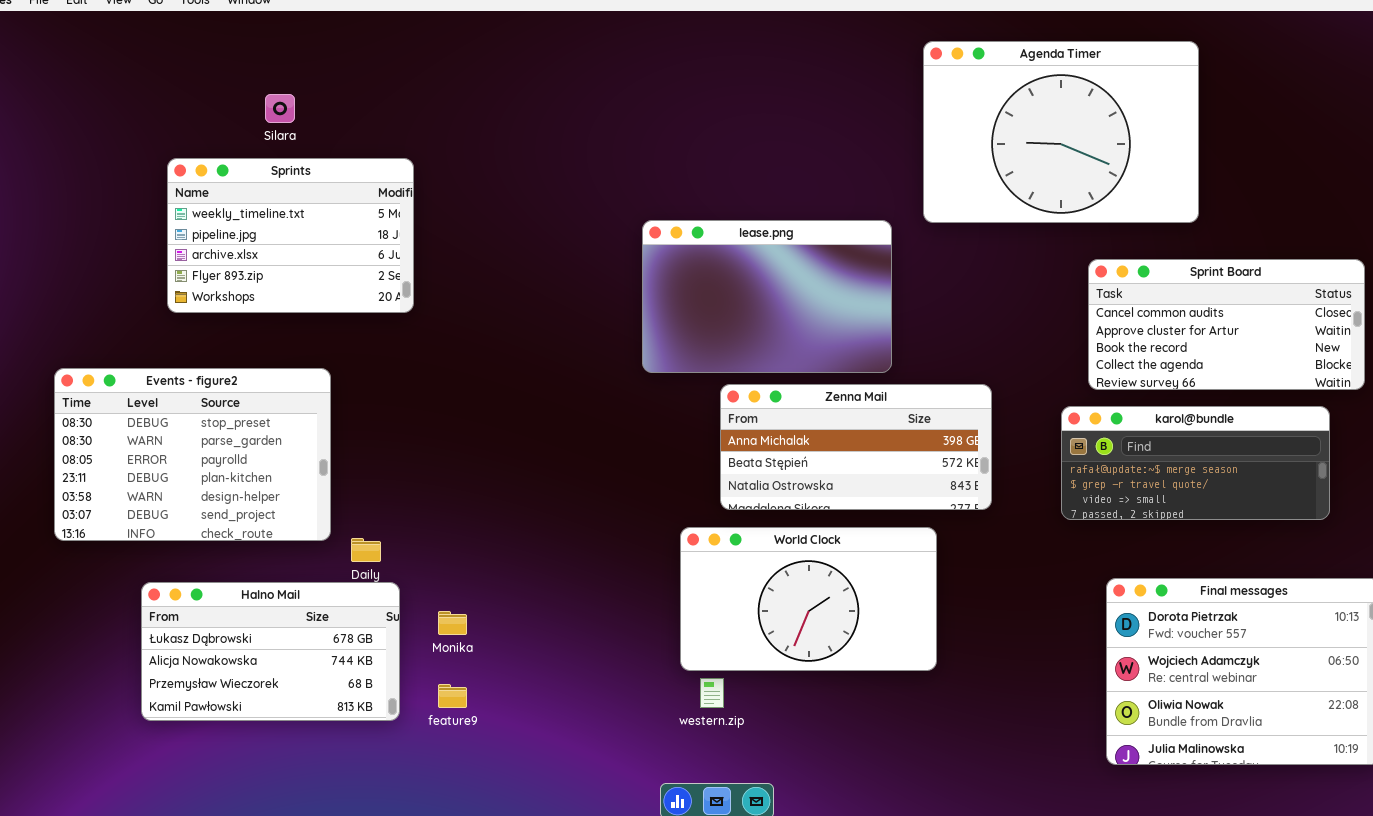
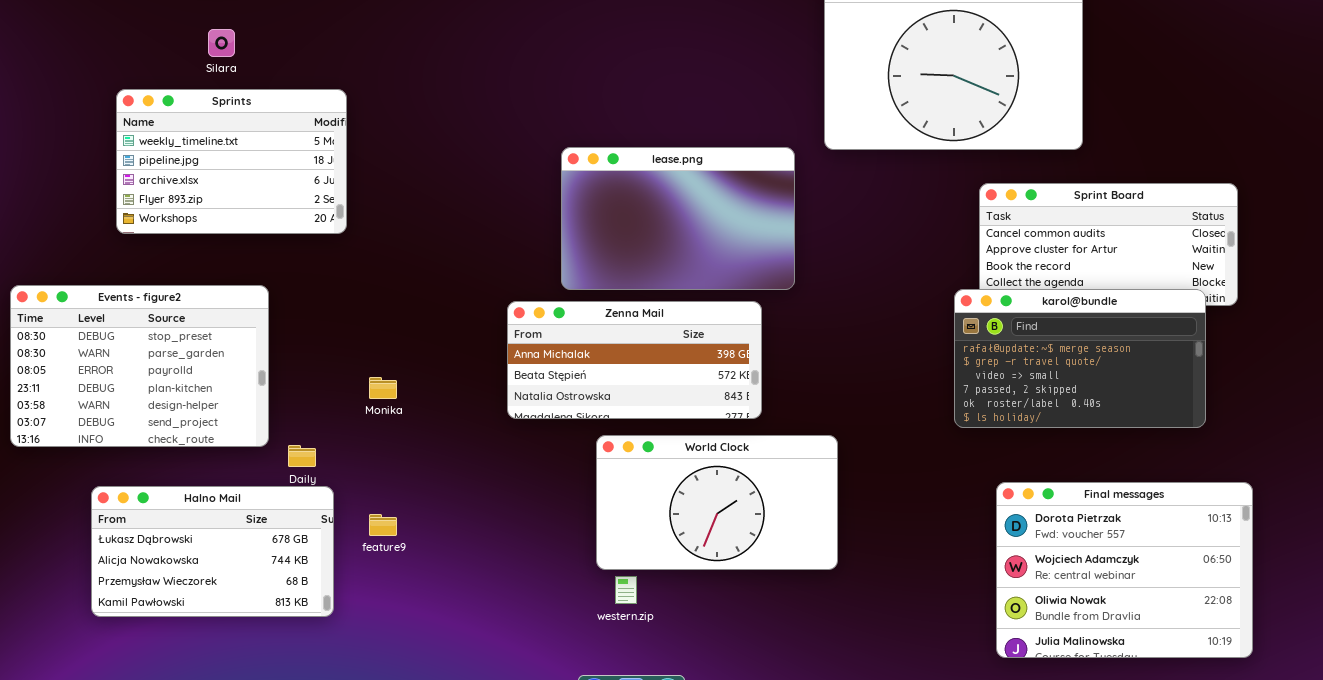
Zenna Mail: [720,384,992,510] -> [507,301,762,419], moved
karol@bundle: [1061,406,1330,520] -> [954,289,1206,428], resized
Monika: [438,611,467,635] -> [369,377,397,399], moved
feature9: [438,684,467,708] -> [369,514,397,536], moved

